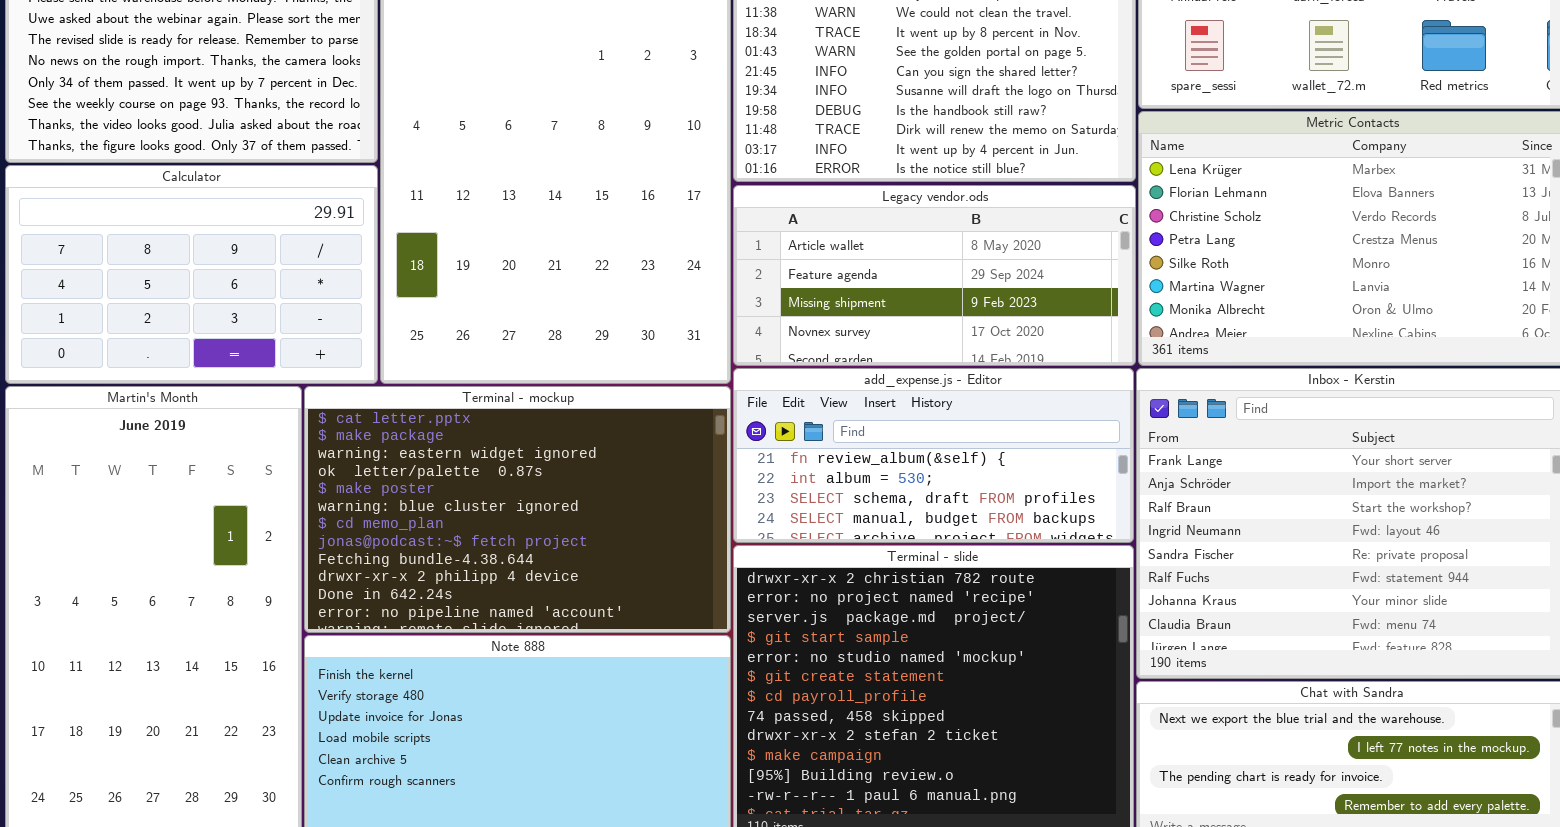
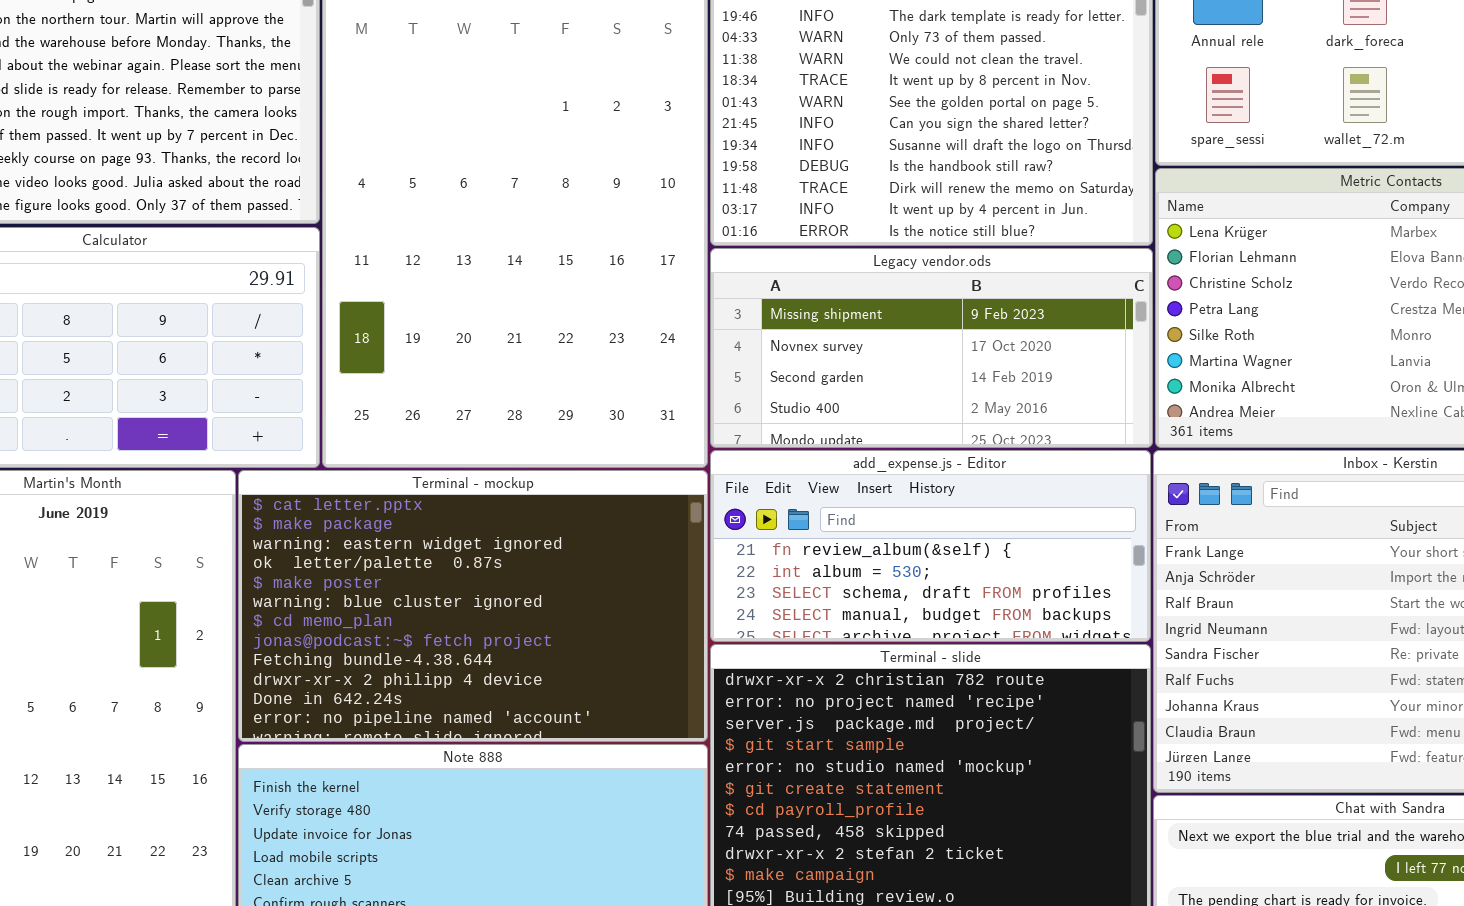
Legacy vendor.ods: [733,185,1136,366] -> [710,248,1153,448], scrolled down 2 rows

